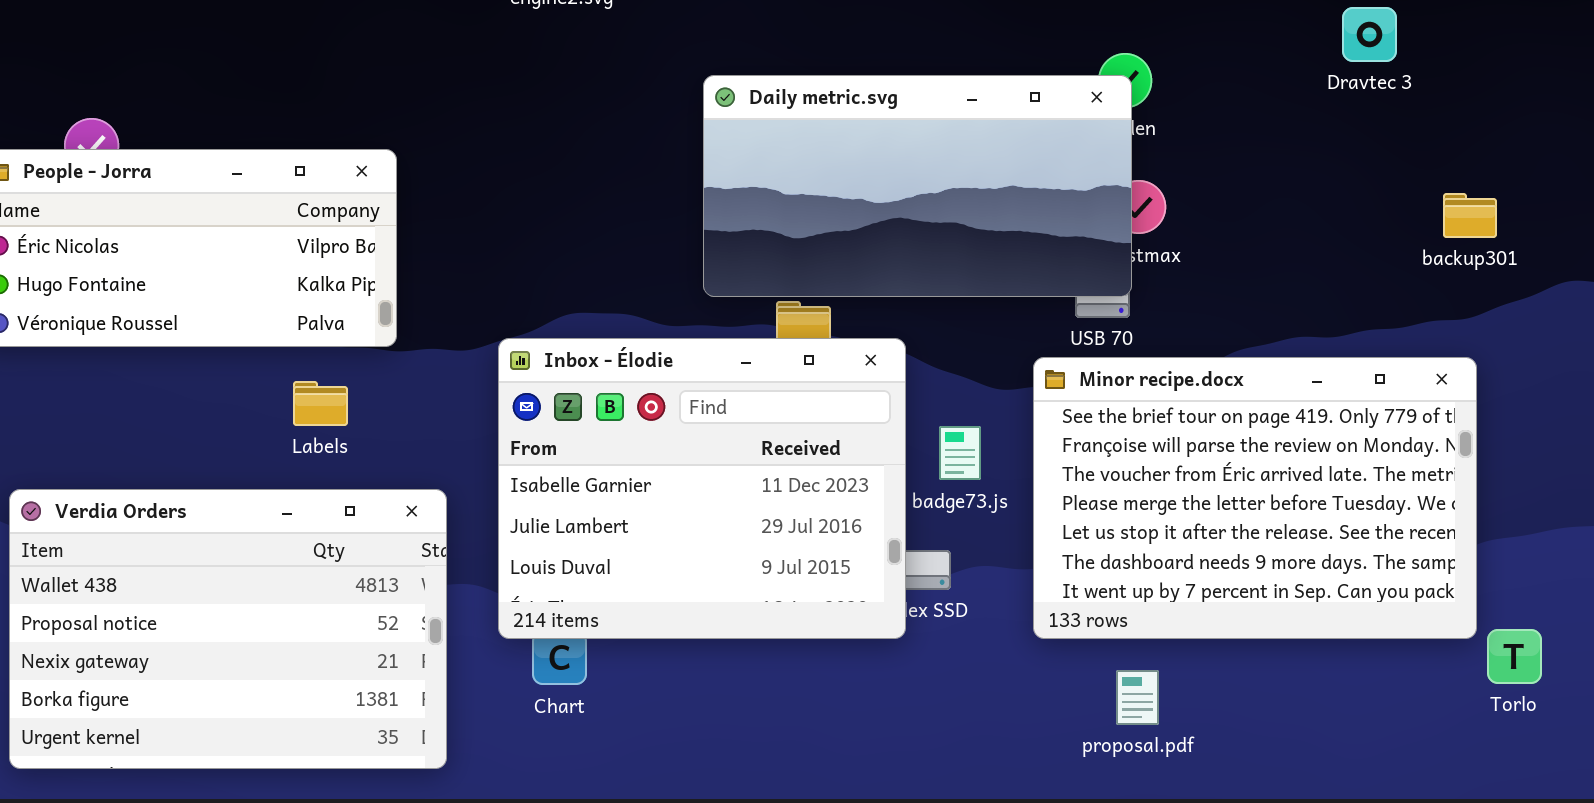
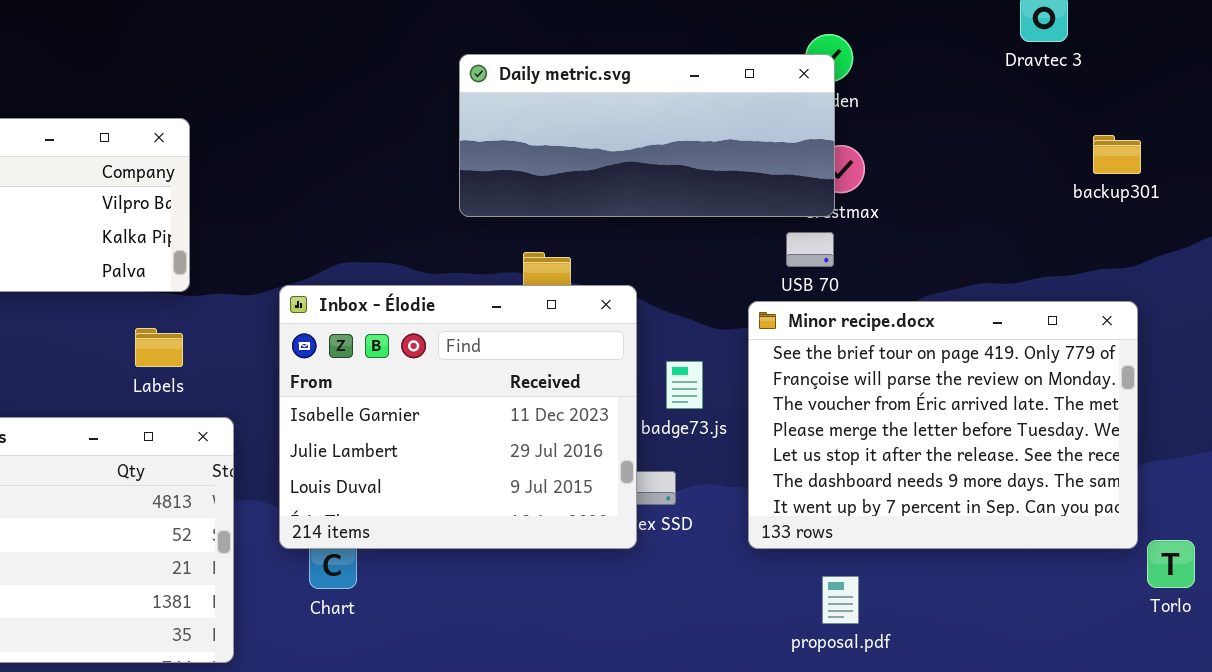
Daily metric.svg: [703,75,1132,297] -> [459,54,835,217], resized
backup301: [1443,193,1497,238] -> [1093,135,1141,174], moved
Labels: [293,381,348,426] -> [135,328,183,367], moved

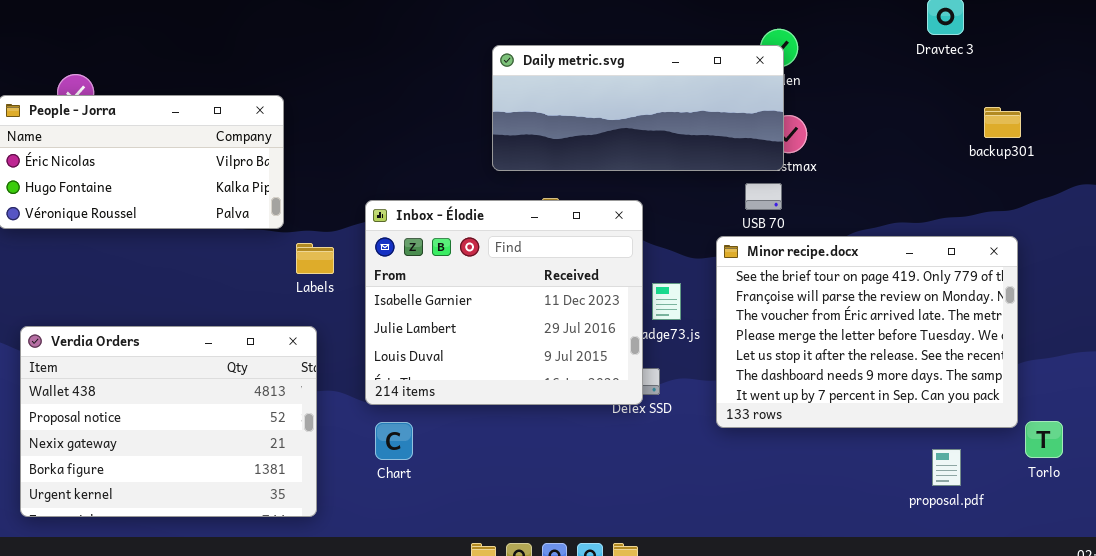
Inbox - Élodie: [279,285,637,549] -> [365,200,643,405], moved
Labels: [135,328,183,367] -> [296,243,334,274], moved
proposal.pdf: [822,576,859,624] -> [932,449,961,486], moved

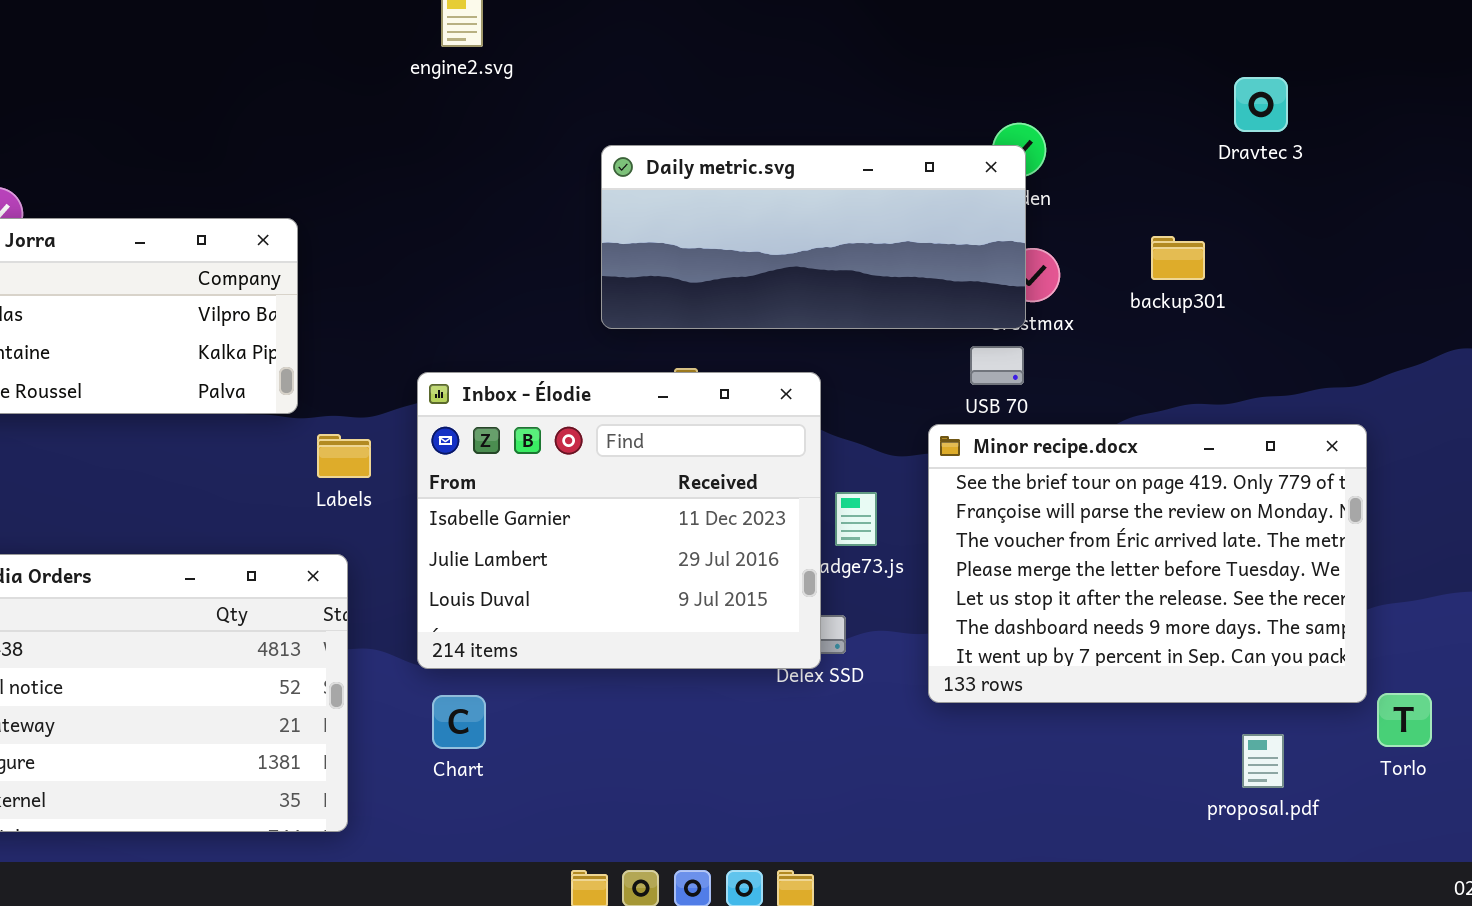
backup301: [984,107,1021,138] -> [1151,236,1205,280], moved

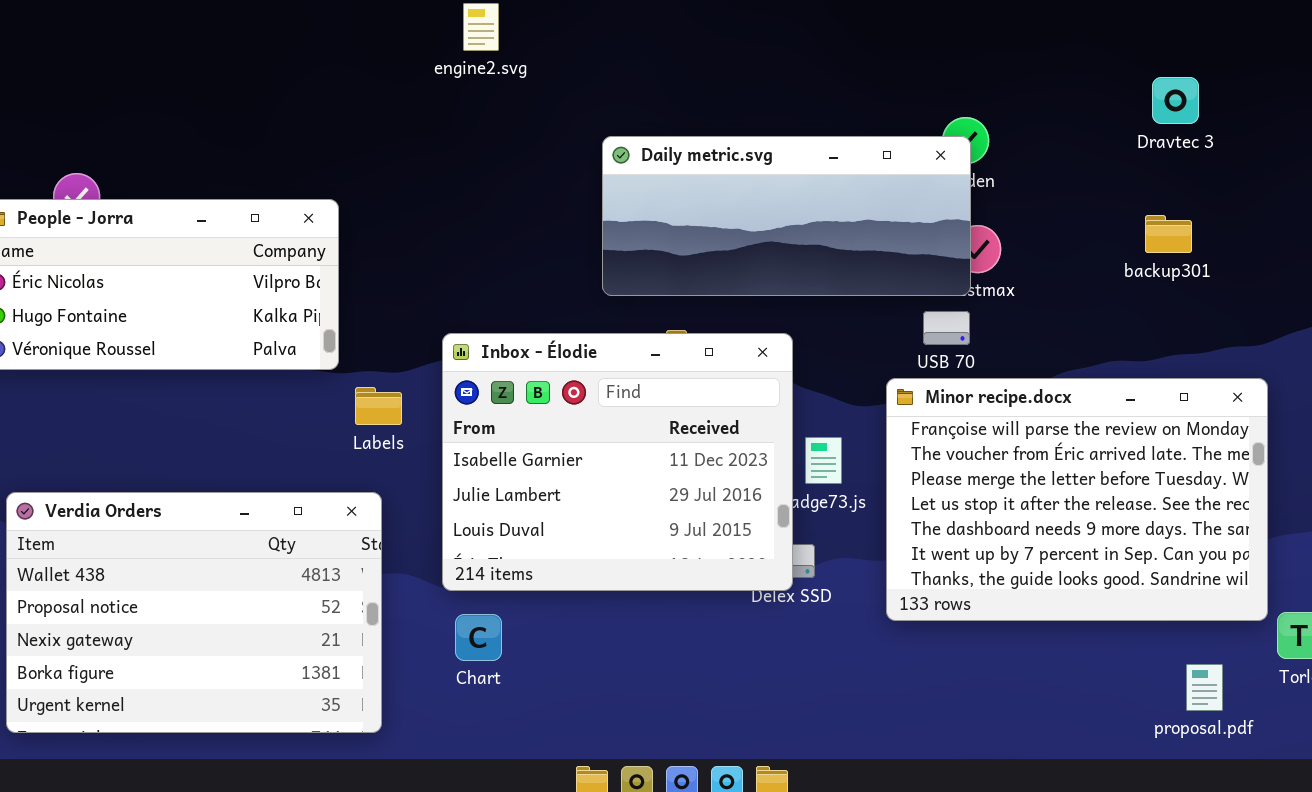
backup301: [1151,236,1205,280] -> [1145,215,1192,253], moved
Minor recipe.docx: [928,424,1367,703] -> [886,378,1268,621], scrolled down 1 row
proposal.pdf: [1242,734,1284,788] -> [1186,664,1223,711], moved

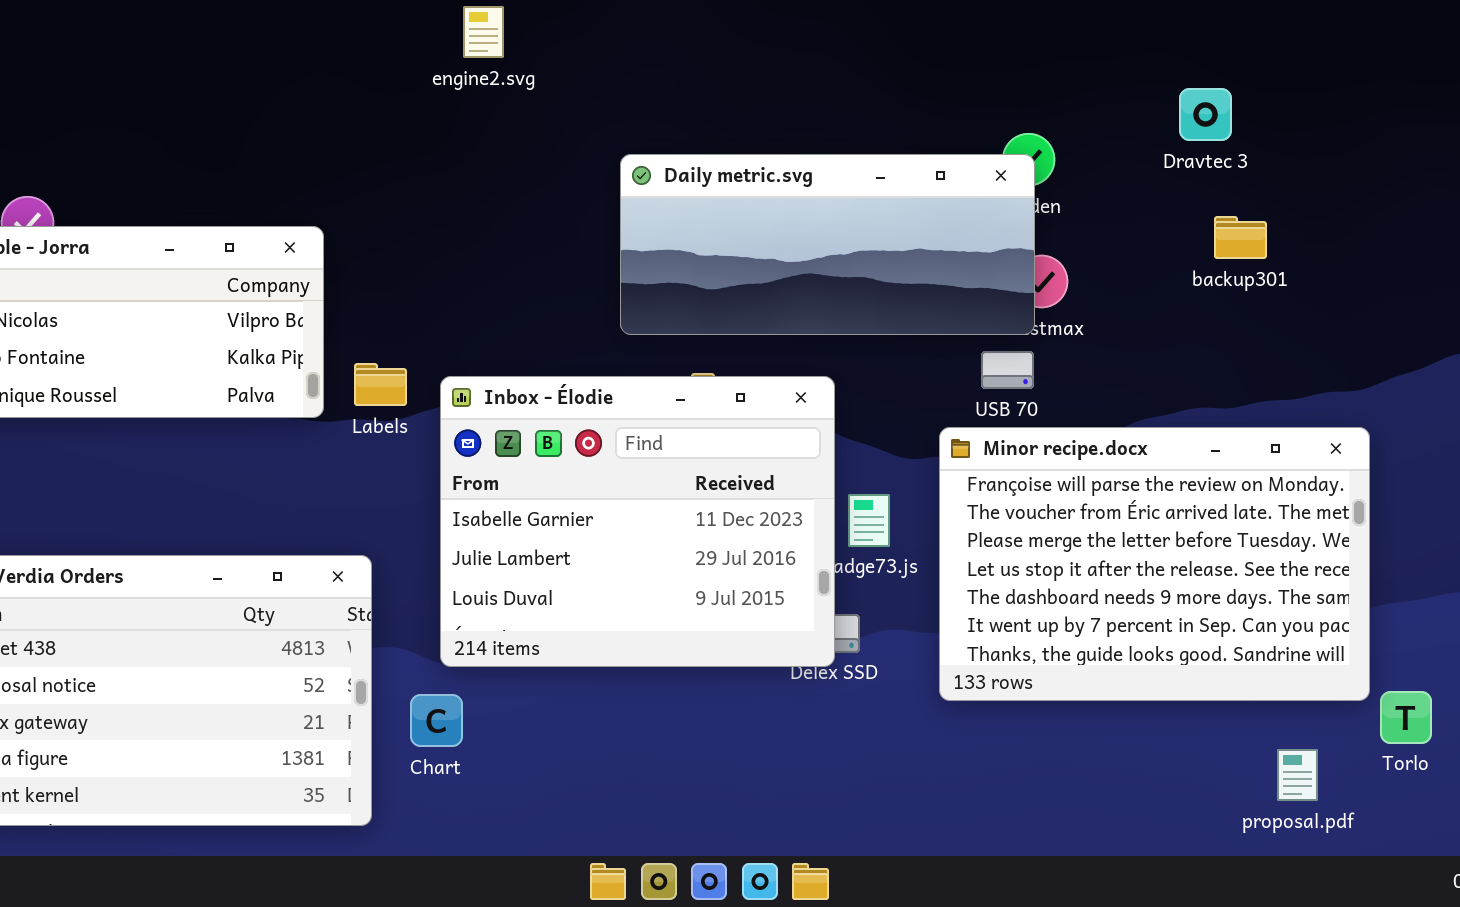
Dravtec 3: [1152,77,1199,124] -> [1179,88,1232,141], moved
backup301: [1145,215,1192,253] -> [1214,216,1267,259], moved
Labels: [355,387,402,425] -> [354,363,407,406], moved
Chart: [455,614,502,661] -> [410,694,463,747], moved

